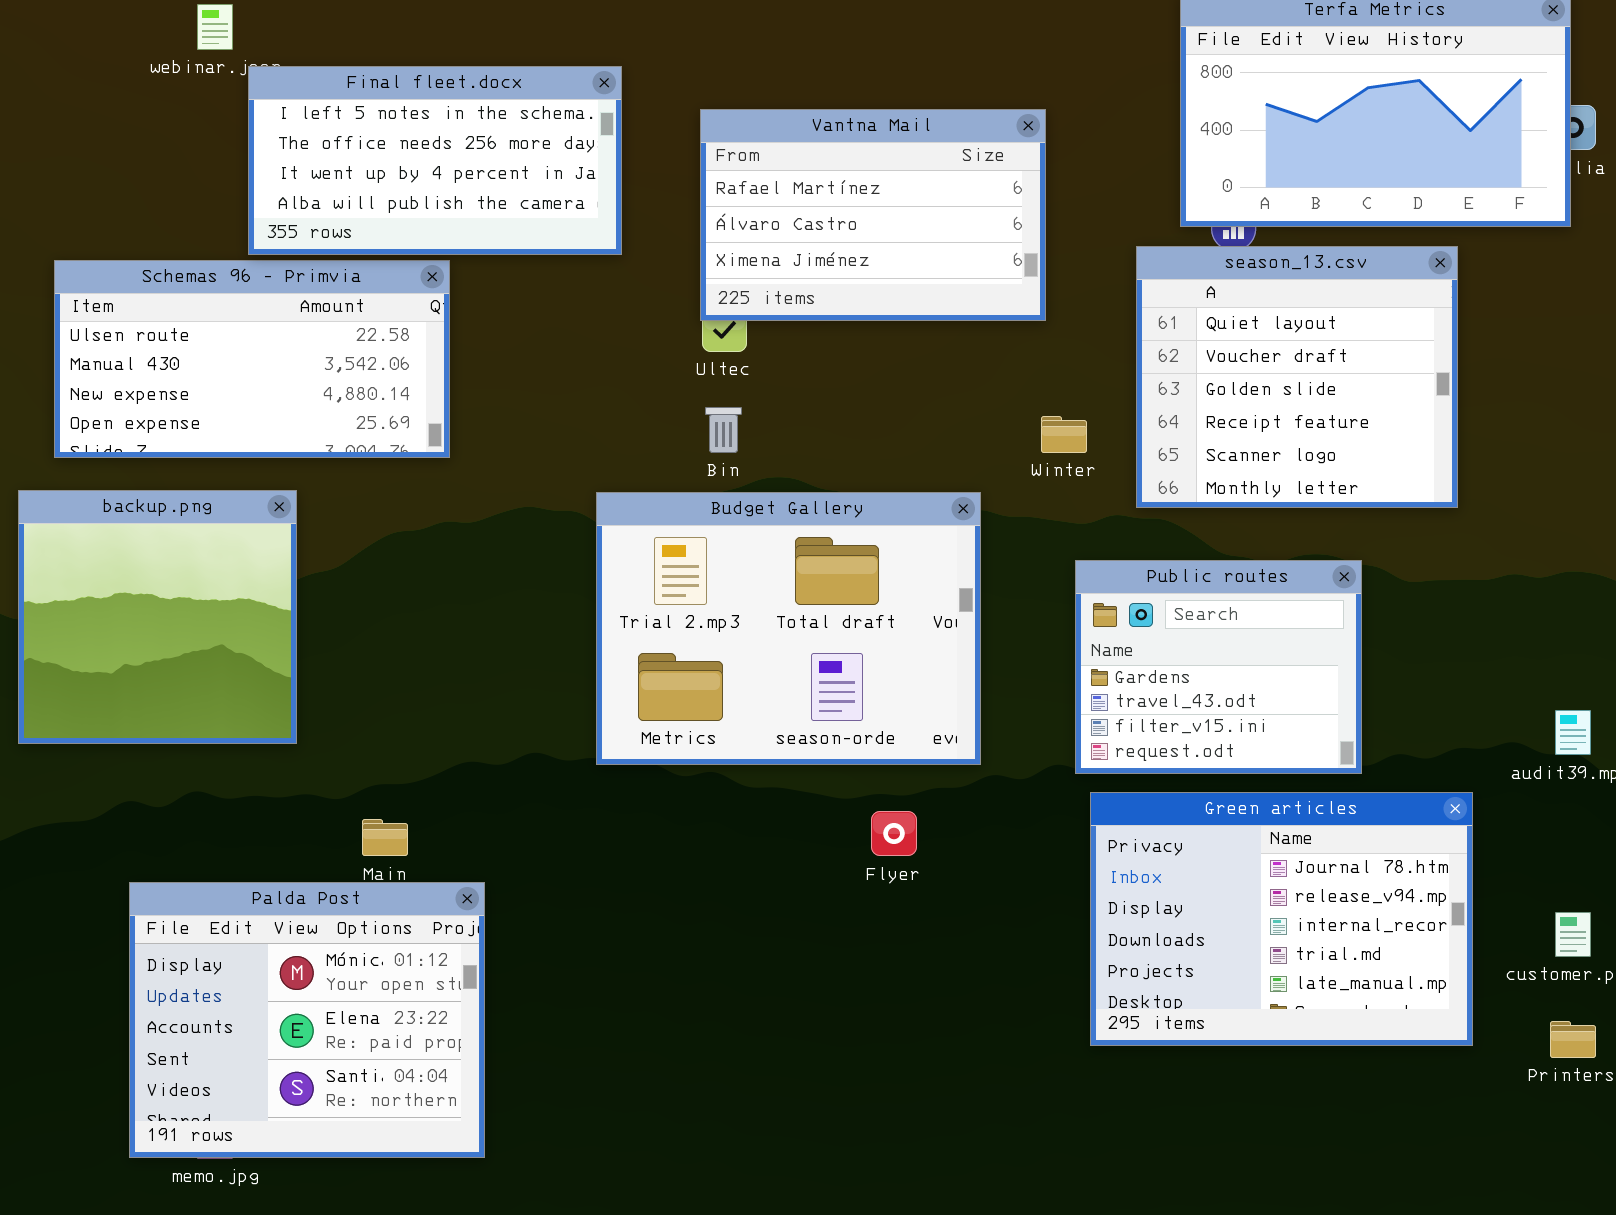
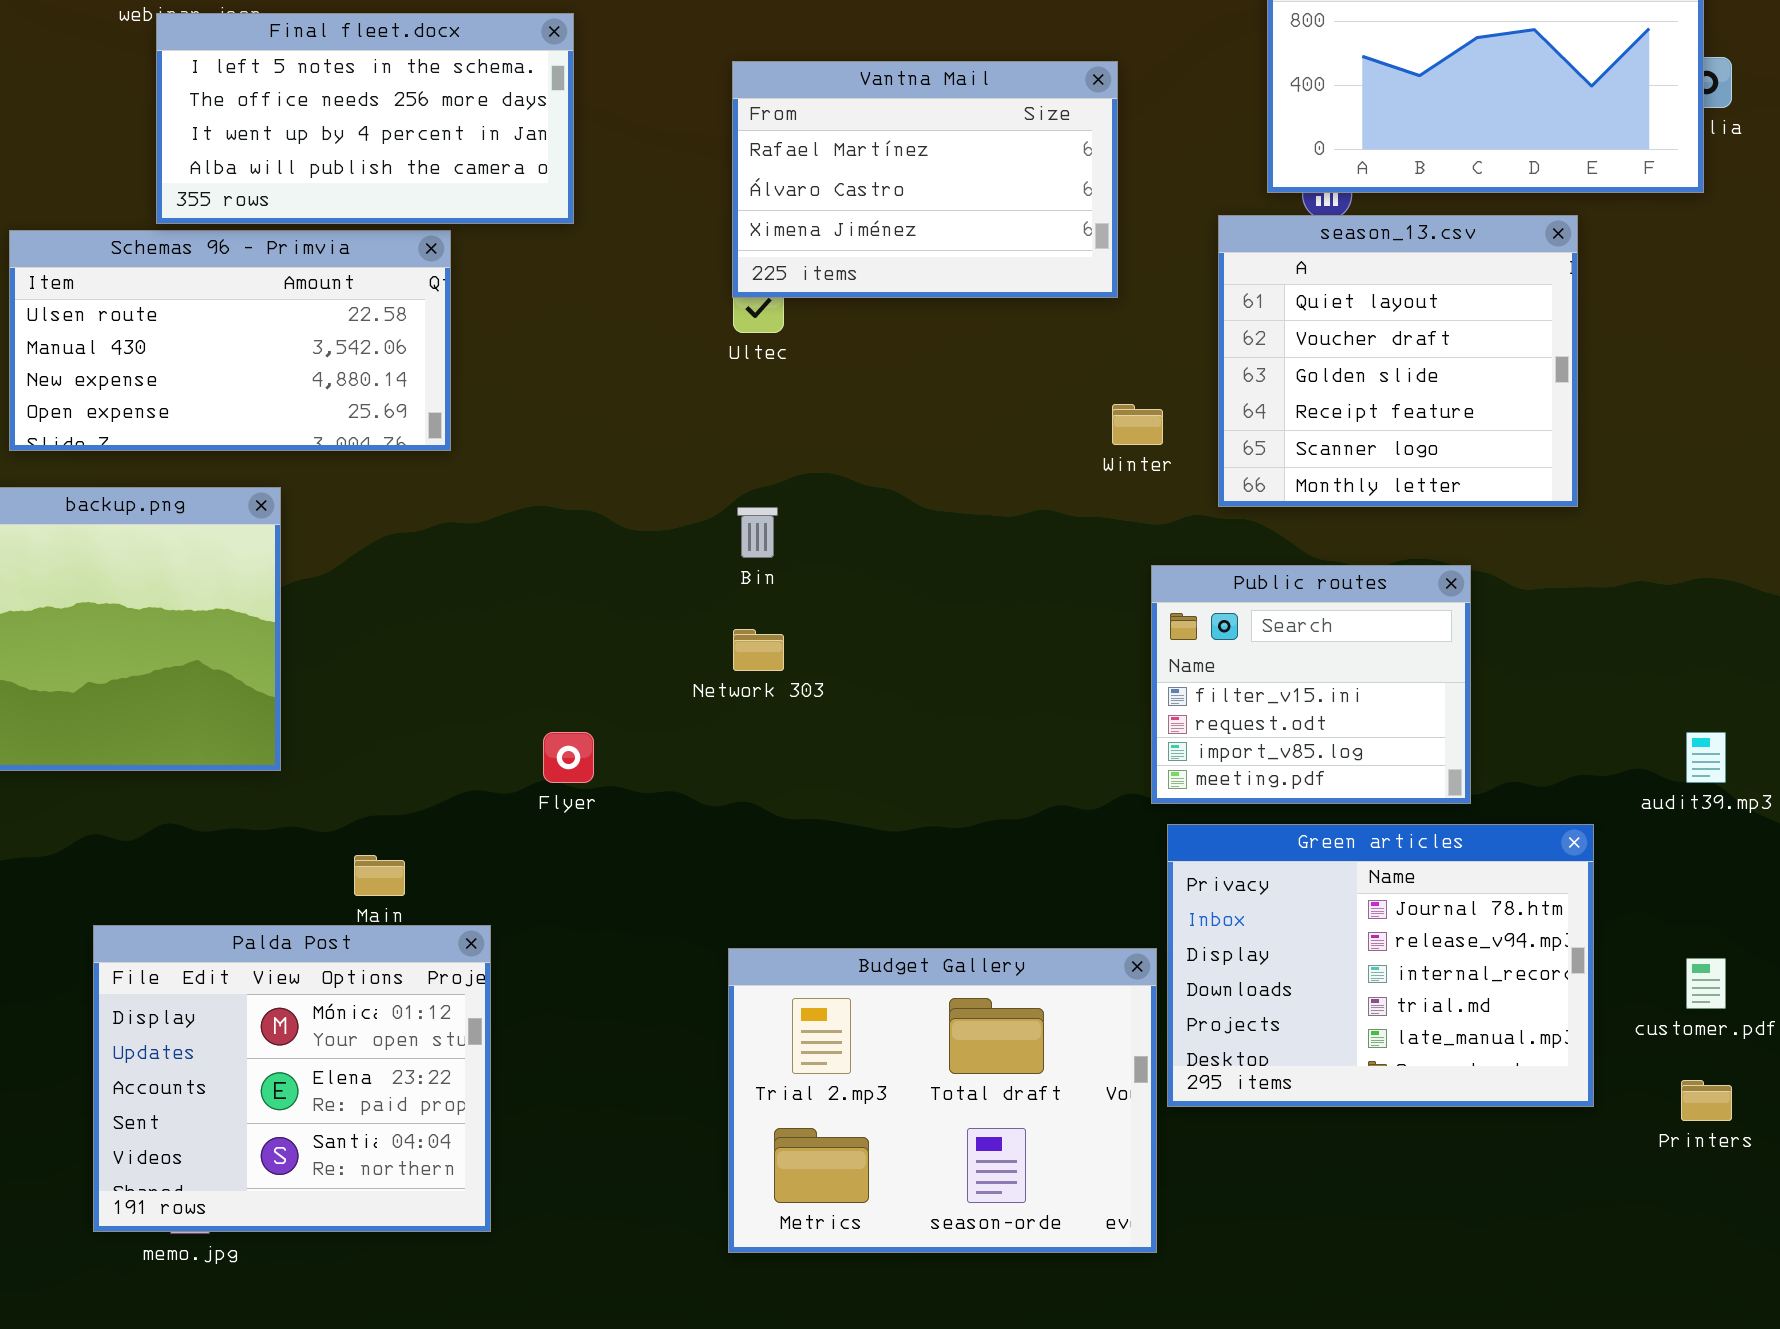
Final fleet.docx: [248,66,622,255] -> [156,13,574,224], moved
Bin: [705,407,742,453] -> [737,507,778,558], moved
Budget Gallery: [596,492,981,765] -> [728,948,1157,1253], moved
Public routes: [1075,560,1362,774] -> [1151,565,1471,804], scrolled down 2 rows
Flyer: [871,811,917,856] -> [543,732,594,783], moved

